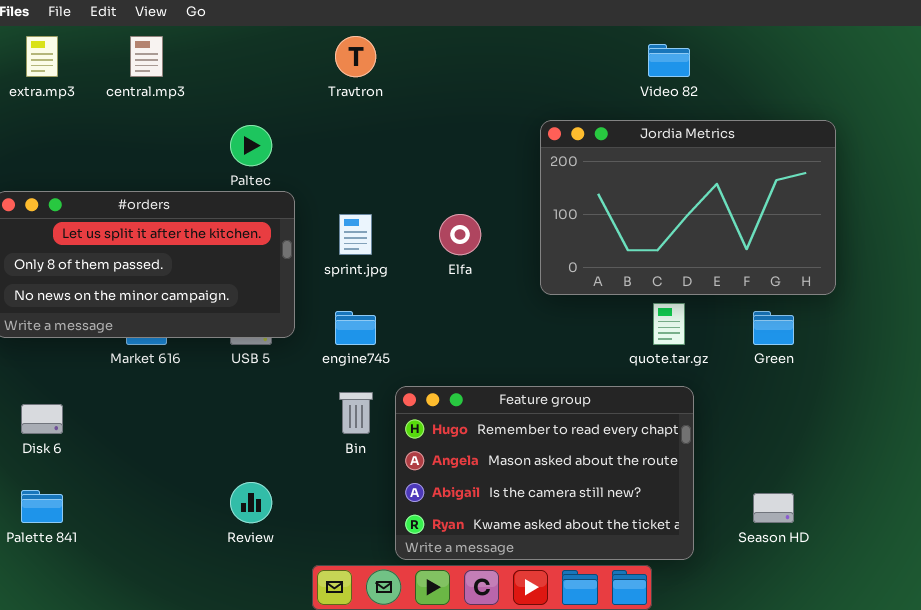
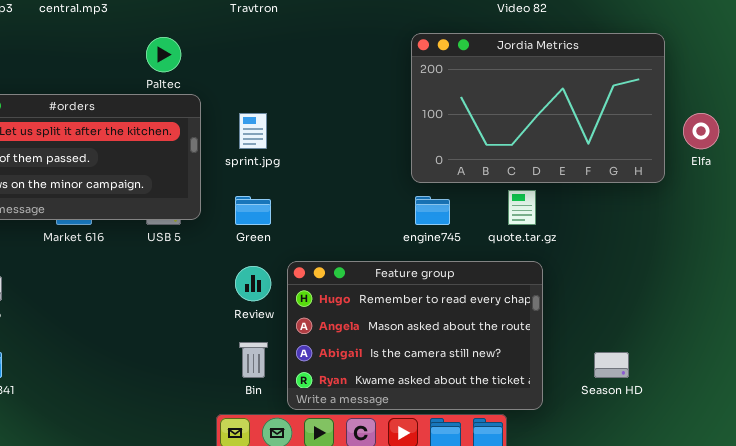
Elfa: [439,214,481,255] -> [683,113,719,149], moved
engine745: [335,311,376,345] -> [415,196,450,225], moved
Green: [753,311,794,345] -> [235,196,271,225], moved
Bin: [339,392,373,434] -> [239,342,268,378], moved
Review: [230,482,272,523] -> [235,266,271,301], moved

